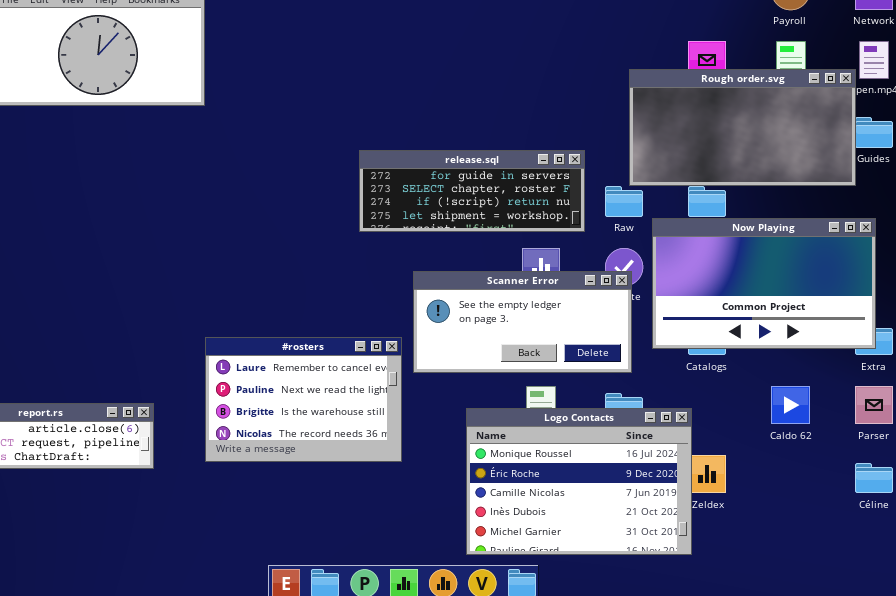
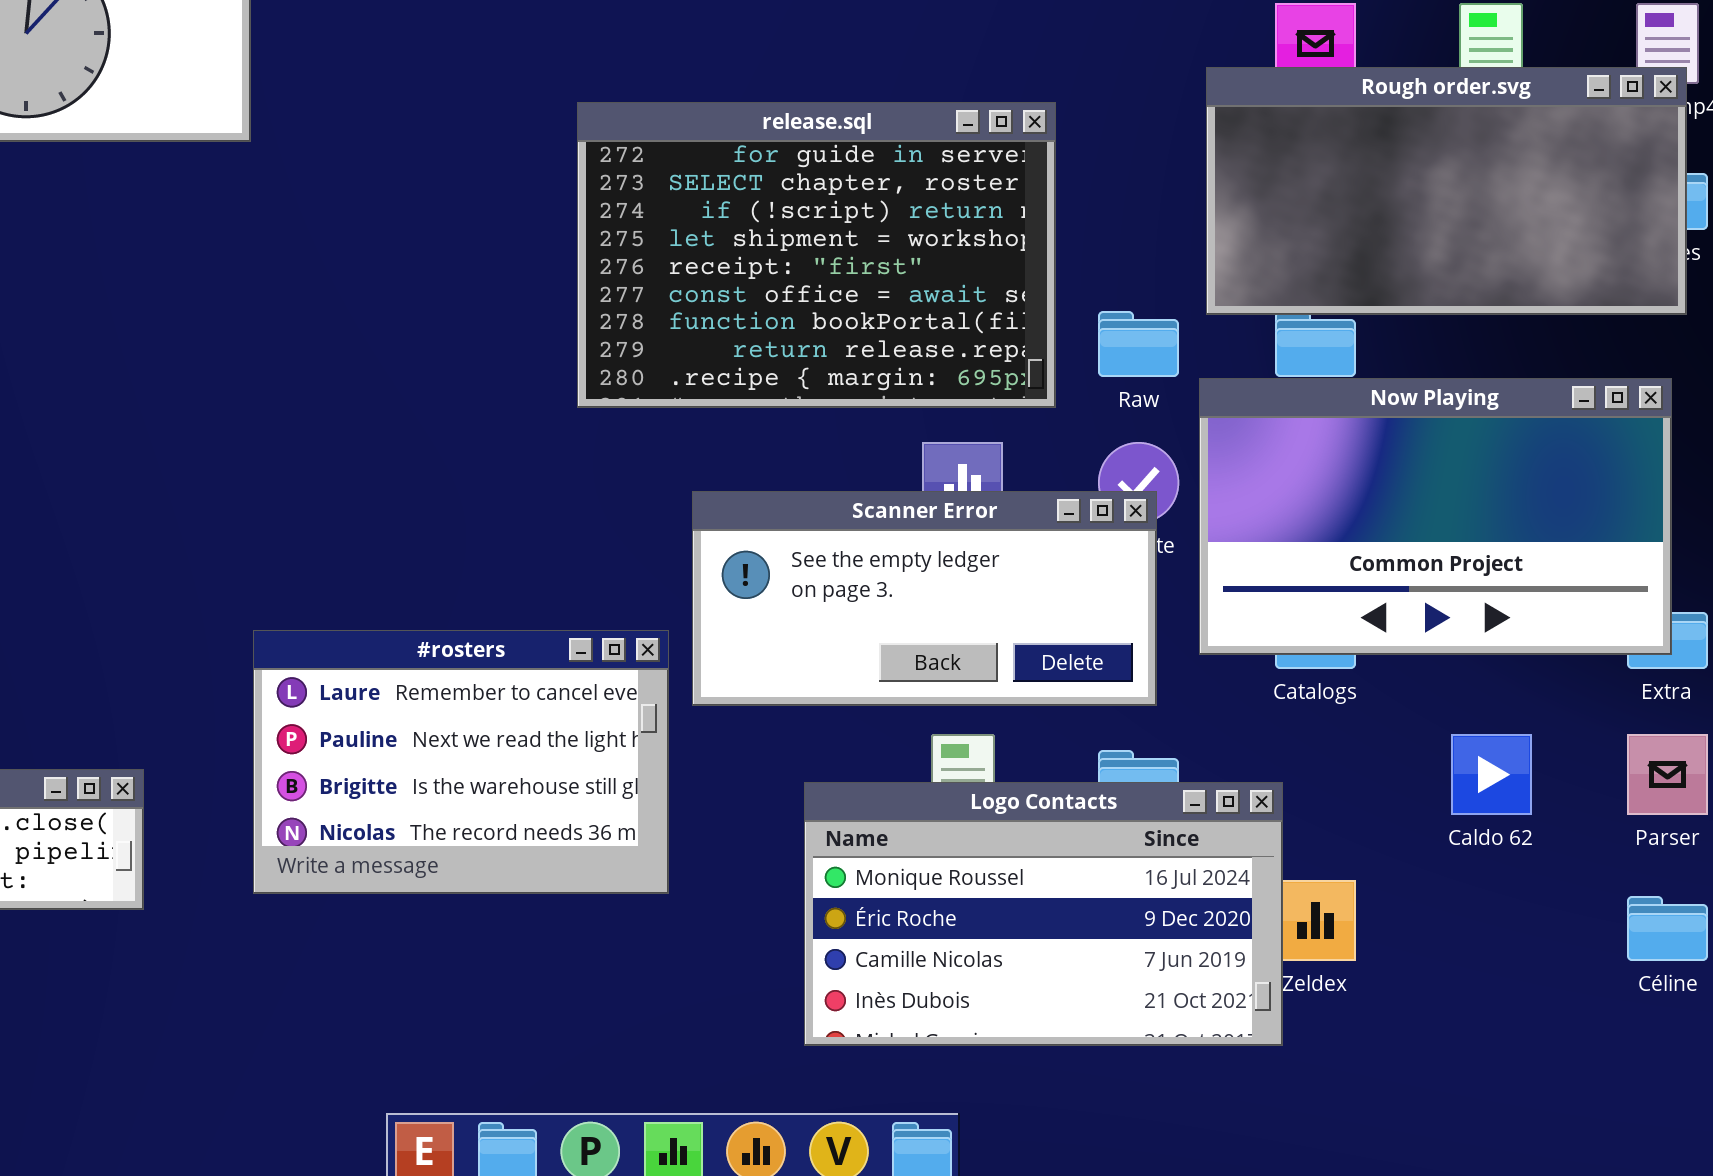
Rough order.svg: [629,69,856,186] -> [1206,67,1687,315], moved
release.sql: [359,150,585,232] -> [577,102,1056,408], resized
Logo Contacts: [466,408,692,555] -> [804,782,1283,1046], resized

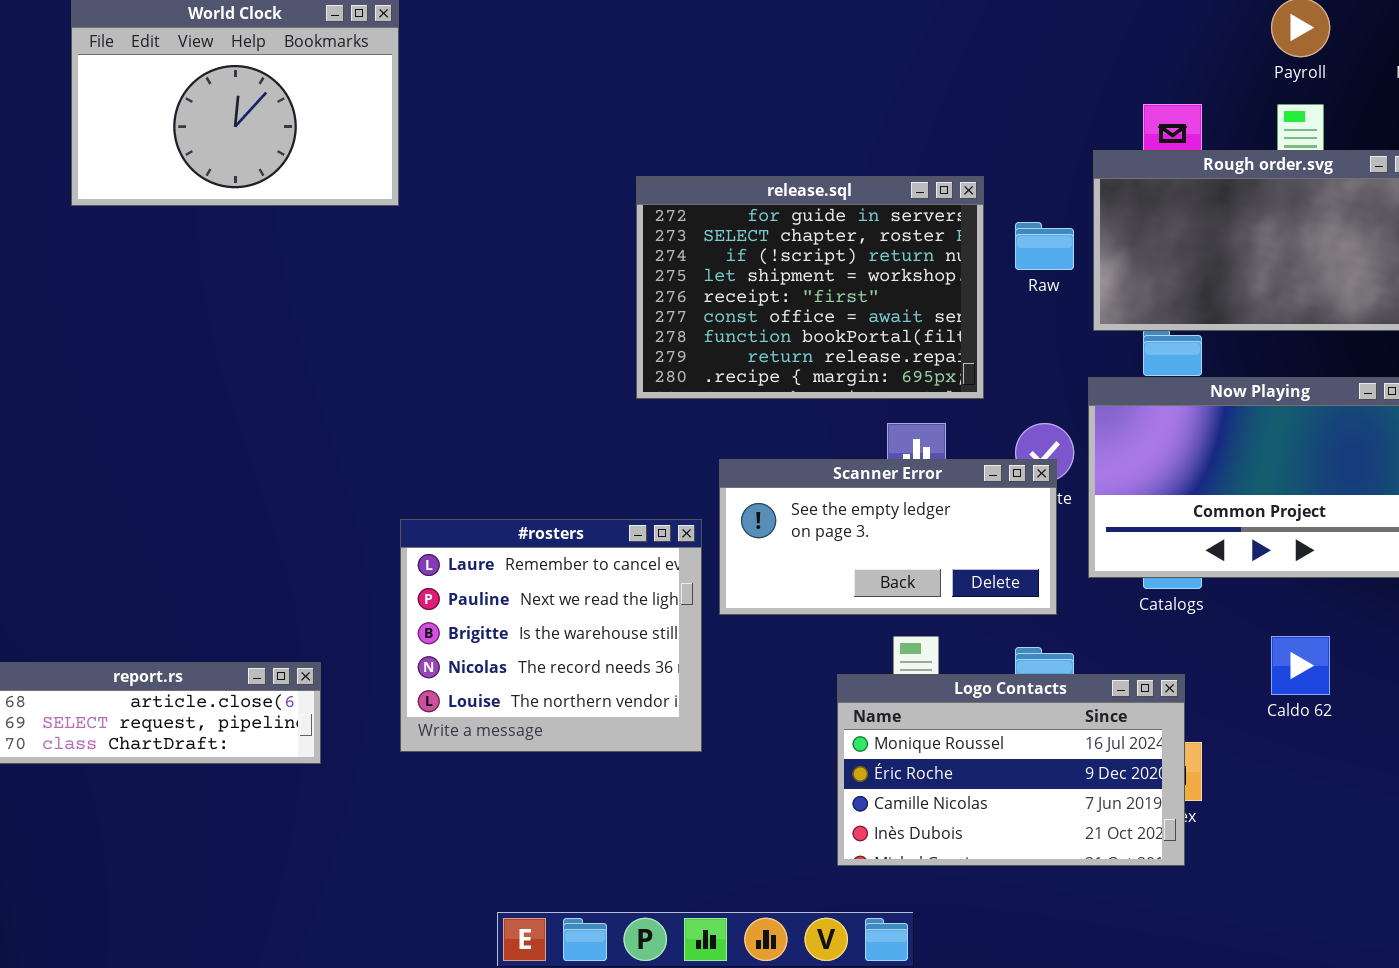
Raw: [1098,311,1179,377] -> [1015,222,1074,270], moved
#rosters: [253,630,669,894] -> [400,519,702,752], resized
Logo Contacts: [804,782,1283,1046] -> [837,674,1185,866], moved

